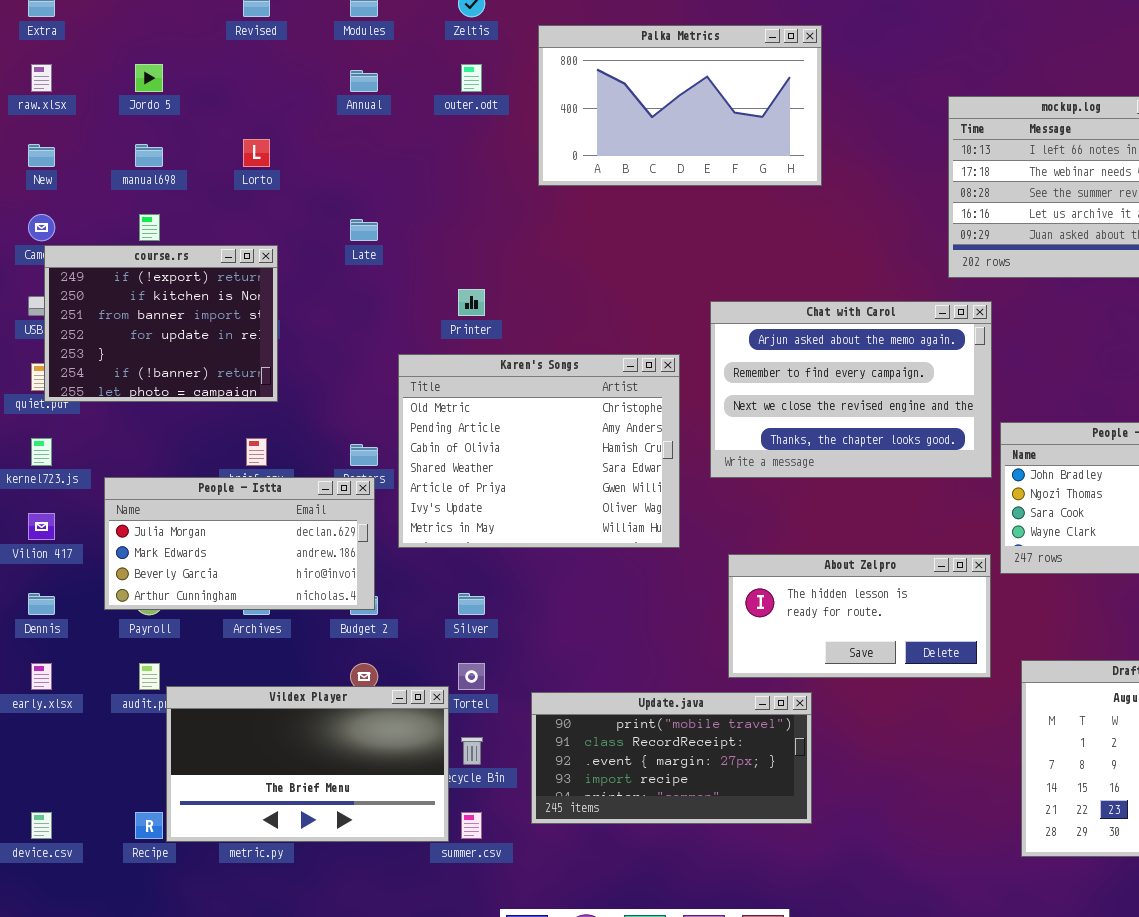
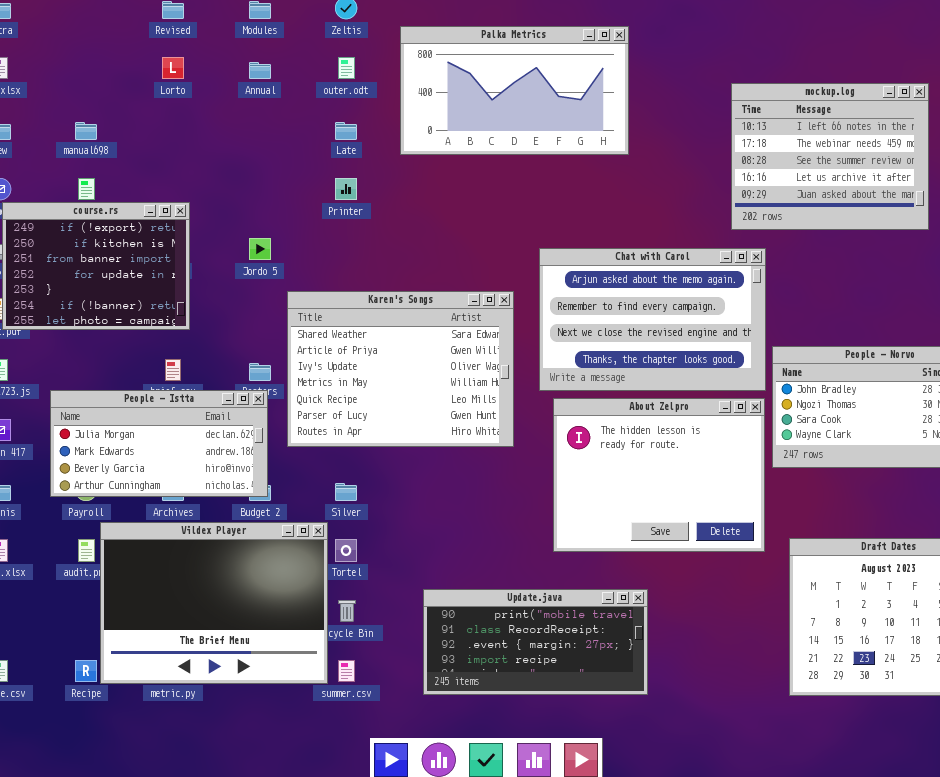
Jordo 5: [135,64,163,92] -> [249,238,271,260], moved
Lorto: [243,139,270,167] -> [162,57,184,79], moved
Late: [350,219,378,241] -> [335,122,357,140], moved
Printer: [458,289,485,316] -> [335,178,357,200], moved
Karen's Songs: [398,354,680,548] -> [287,291,514,447], scrolled down 3 rows
About Zelpro: [728,554,991,678] -> [553,398,765,552], resized
Vildex Player: [166,686,449,842] -> [100,522,328,684], resized
Update.java: [531,692,812,824] -> [423,589,648,695], moved

